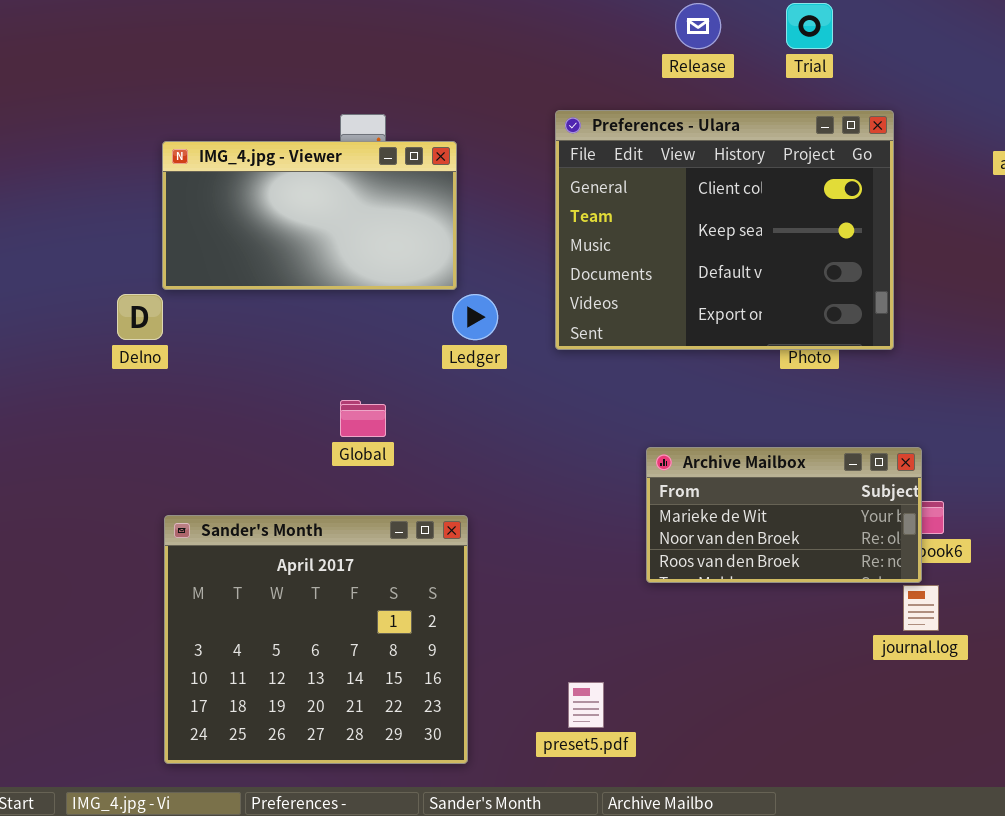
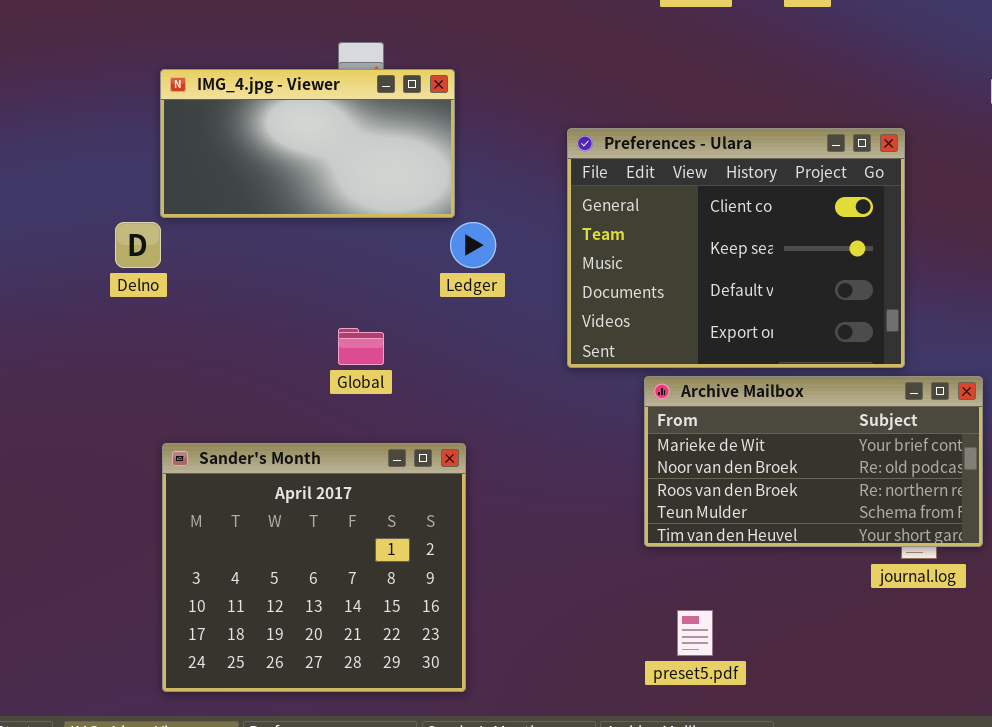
Preferences - Ulara: [555,110,894,350] -> [567,128,905,368], moved
Archive Mailbox: [646,447,922,583] -> [644,376,983,547], resized
preset5.pdf: [568,682,604,728] -> [677,610,713,656], moved

